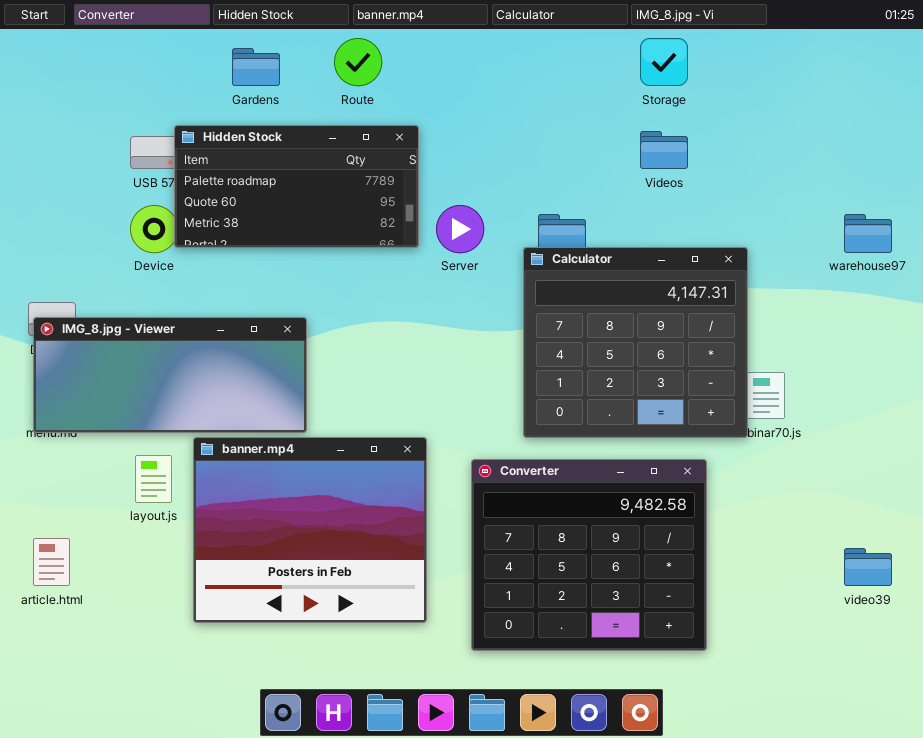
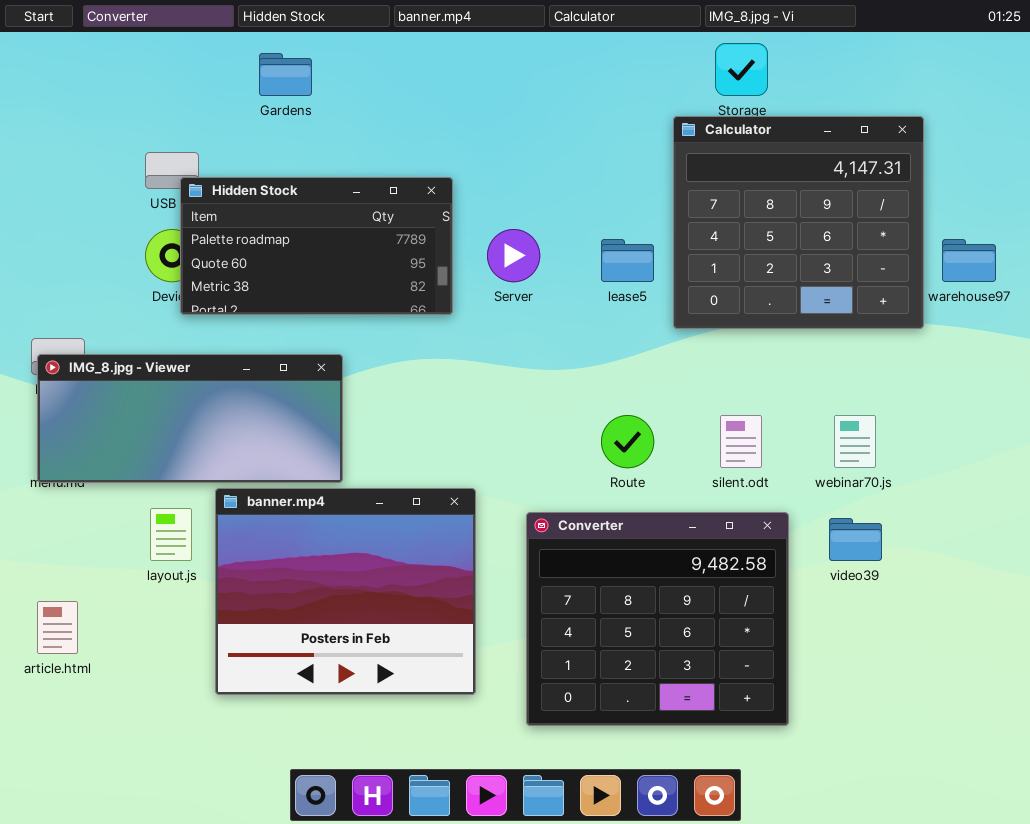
Route: [334,38,382,86] -> [601,415,654,468], moved
Hidden Stock: [174,125,419,248] -> [180,177,453,315], moved
Calculator: [523,247,748,438] -> [673,116,924,329], moved
video39: [844,548,892,586] -> [829,518,882,561], moved

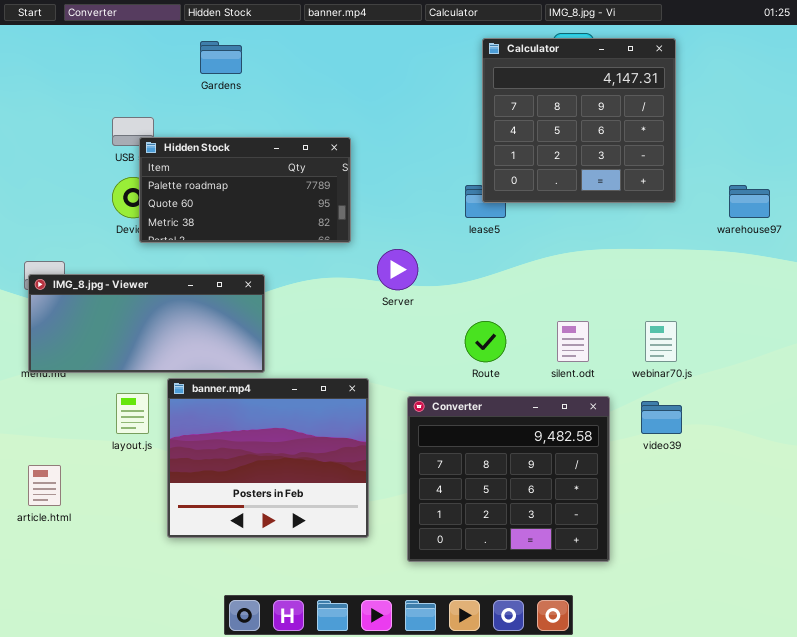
Calculator: [673,116,924,329] -> [482,38,676,203], moved
Server: [487,229,540,282] -> [377,249,418,290], moved

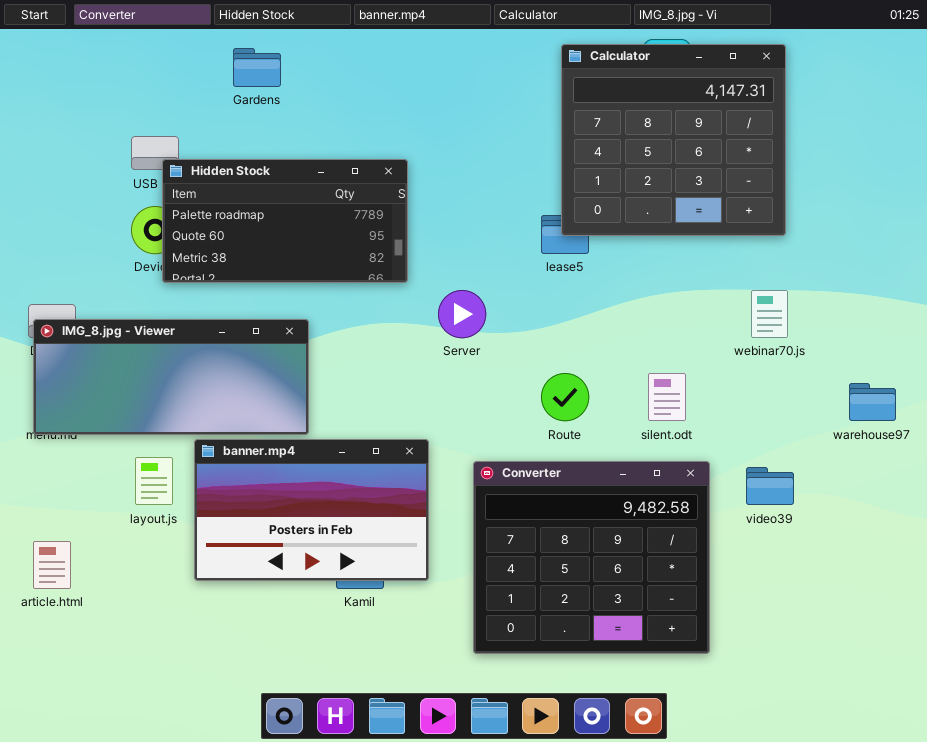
warehouse97: [729,185,770,218] -> [849,383,896,421], moved
webinar70.js: [645,321,677,362] -> [751,290,788,338], moved
banner.mp4: [167,378,369,538] -> [194,439,429,581], resized

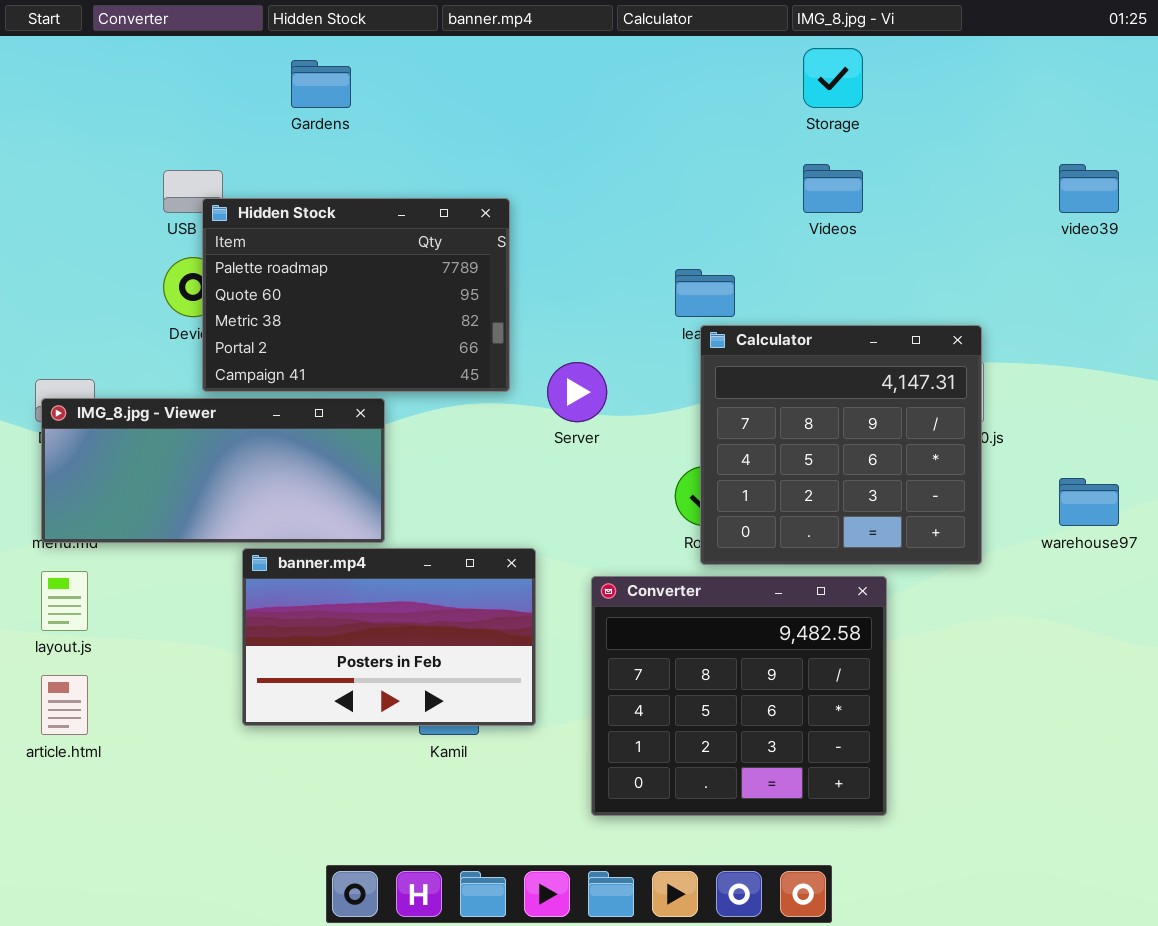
Calculator: [561,44,786,236] -> [700,325,982,565], moved
Hidden Stock: [162,159,408,283] -> [202,198,510,392], resized
layout.js: [135,457,173,505] -> [41,571,88,631], moved
video39: [746,467,794,505] -> [1059,164,1119,213], moved

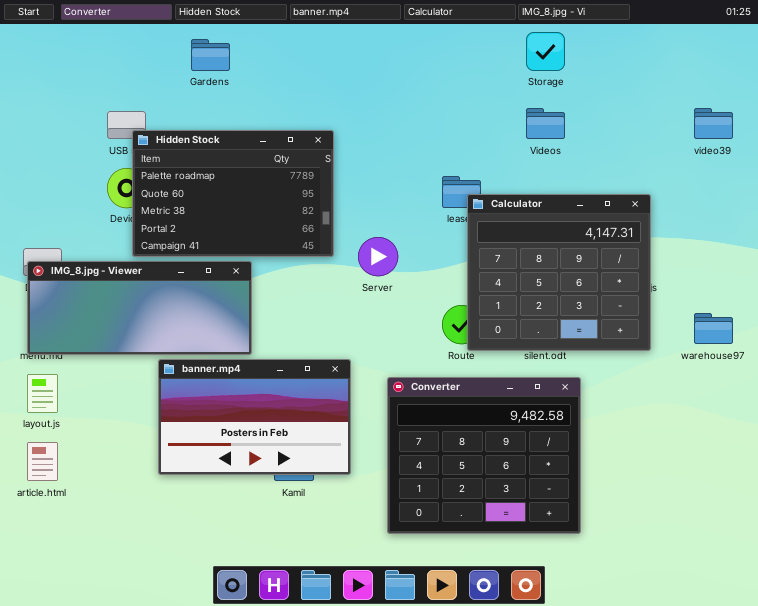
Calculator: [700,325,982,565] -> [467,194,651,351], moved

